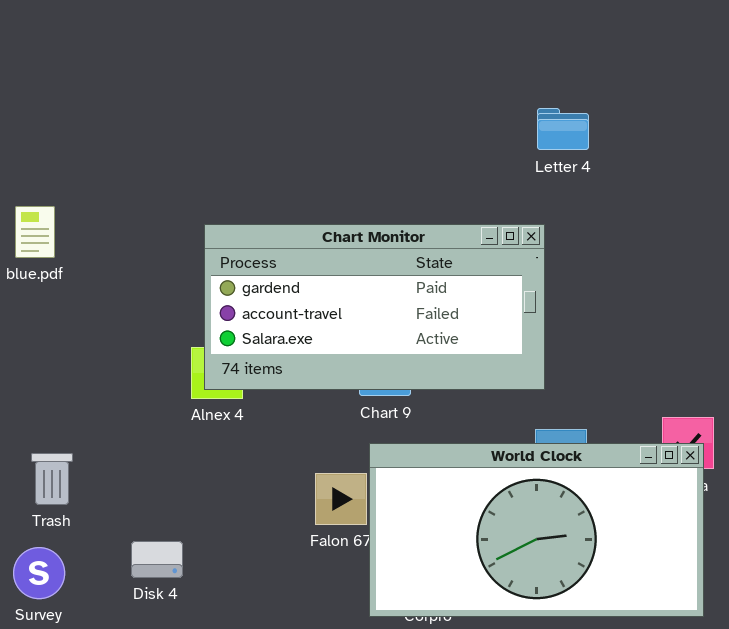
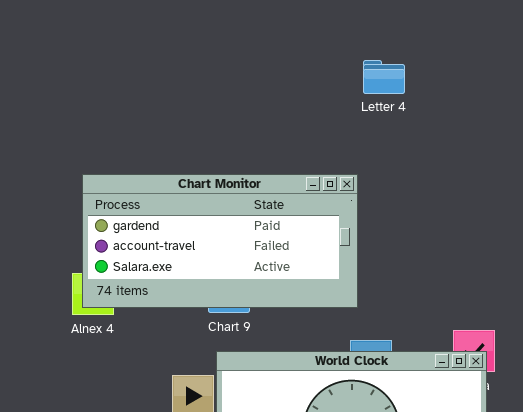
Letter 4: [537,108,589,150] -> [363,60,405,94], moved

